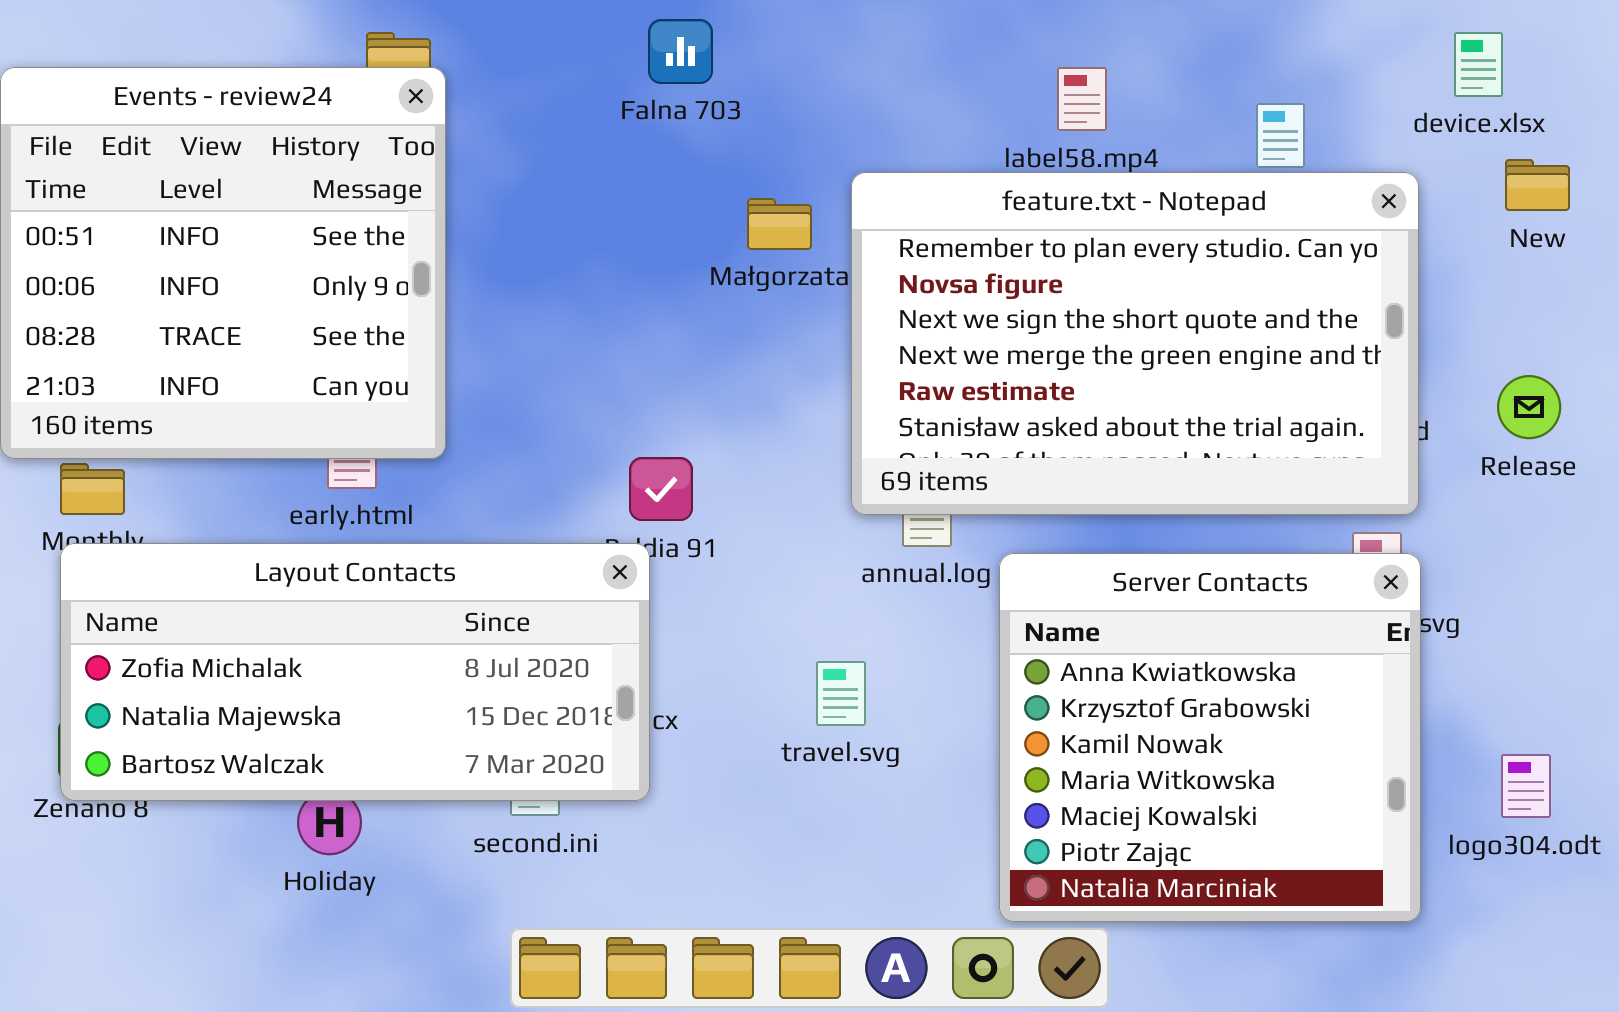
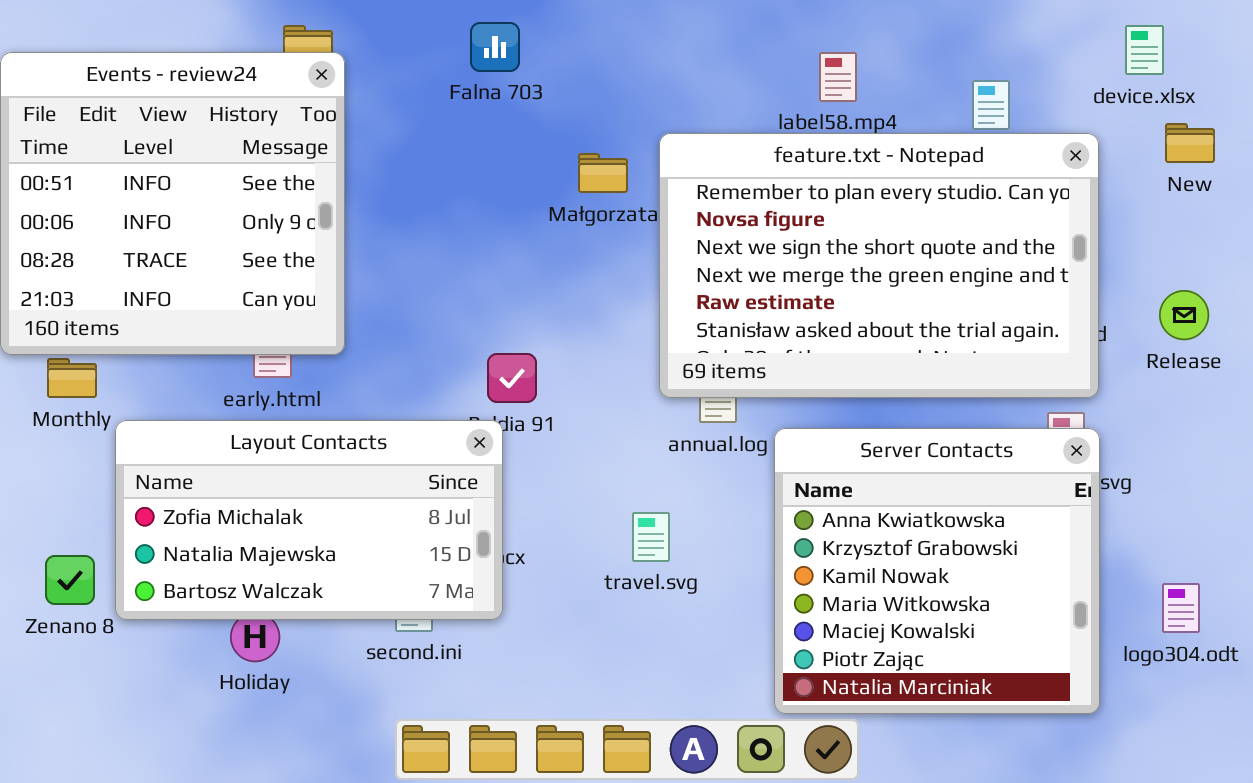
Falna 703: [648,19,713,84] -> [470,22,520,72], moved
Layout Contacts: [60,543,650,801] -> [115,420,503,620], resized

